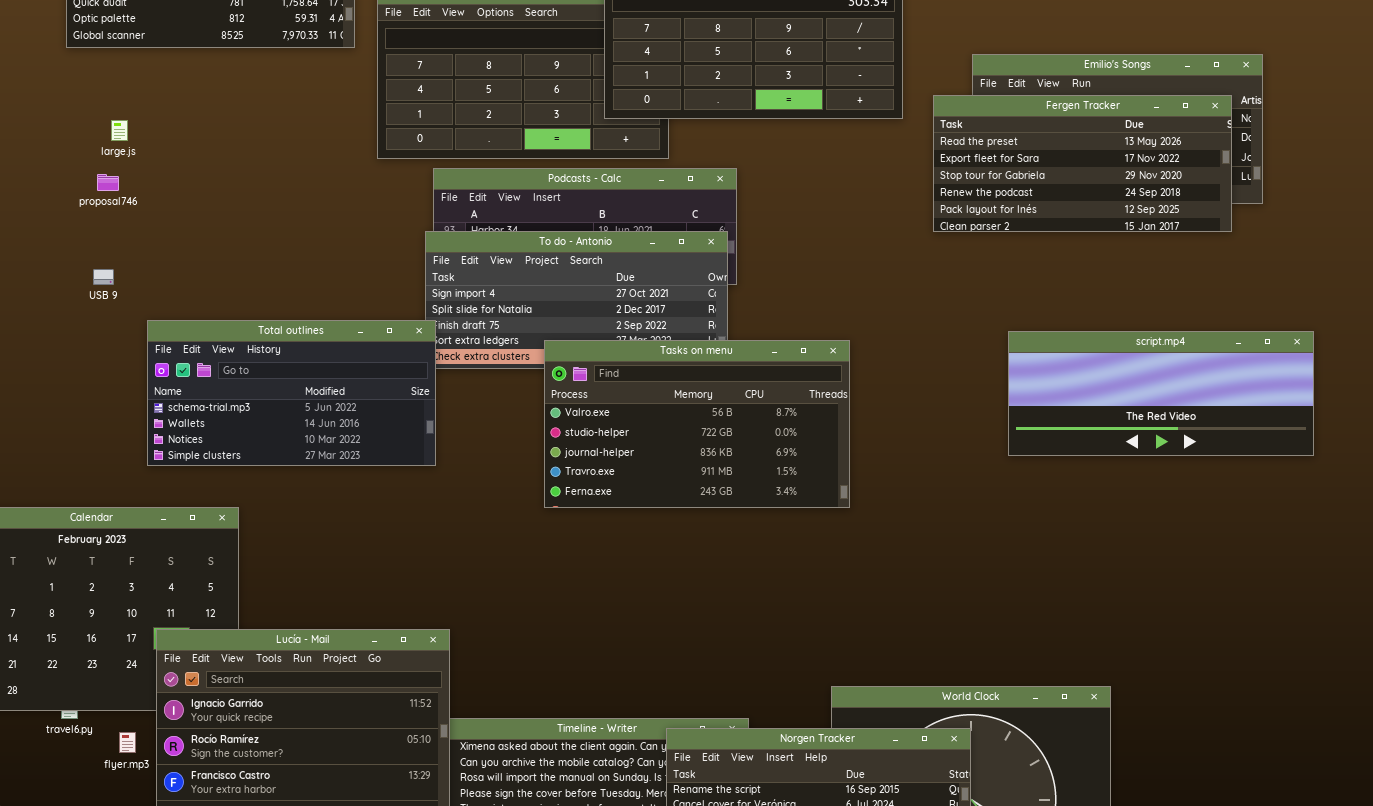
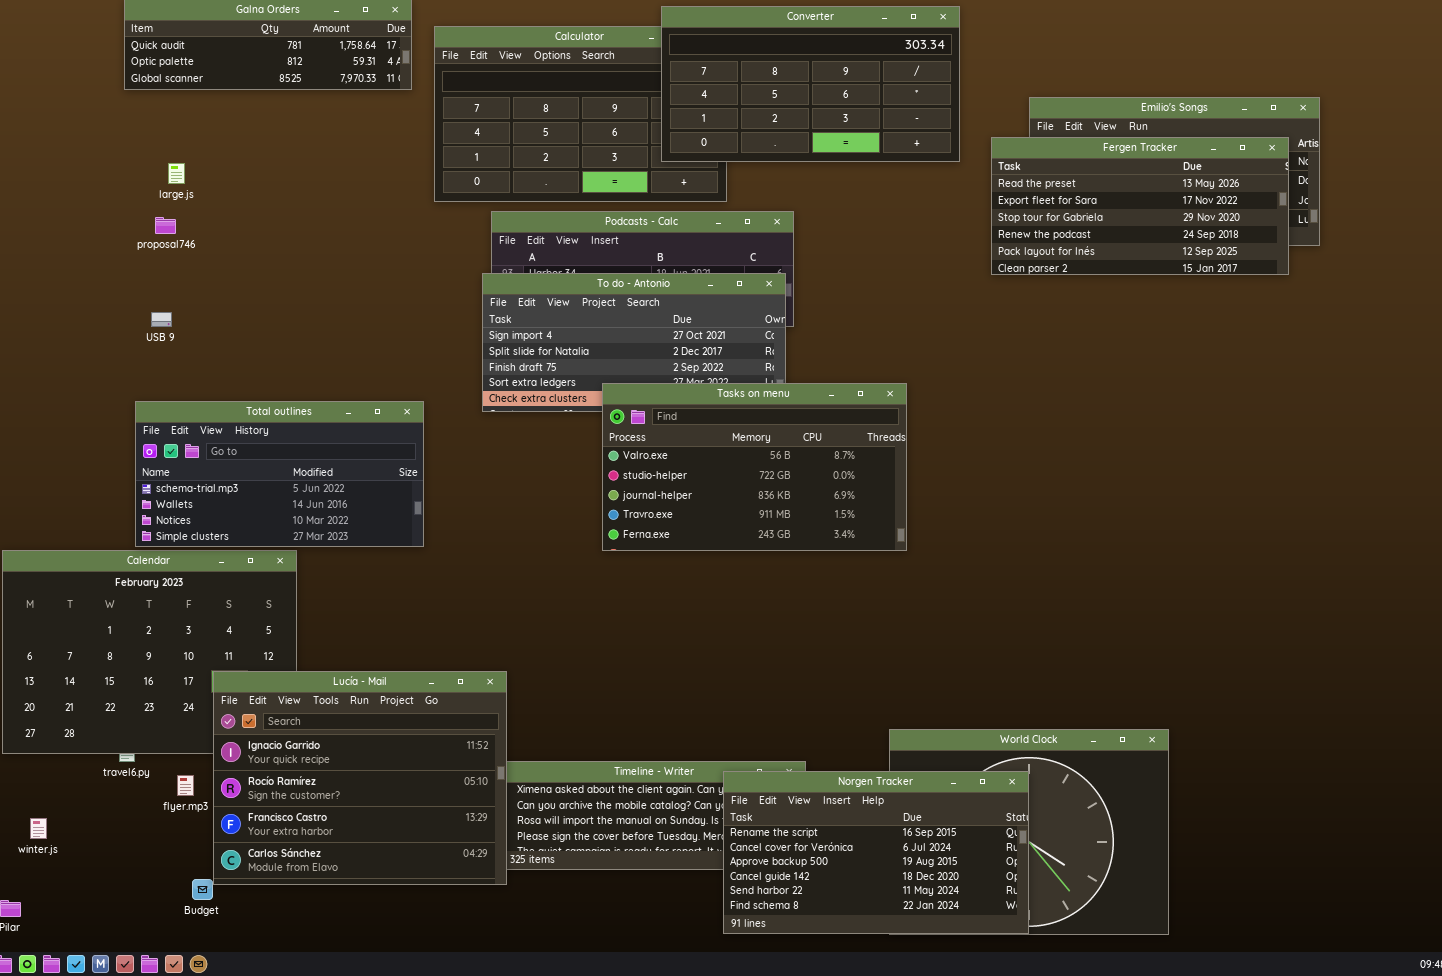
Total outlines: [147,320,436,466] -> [135,401,424,547], moved
script.mp4: [1008,331,1314,456] -> none, closed

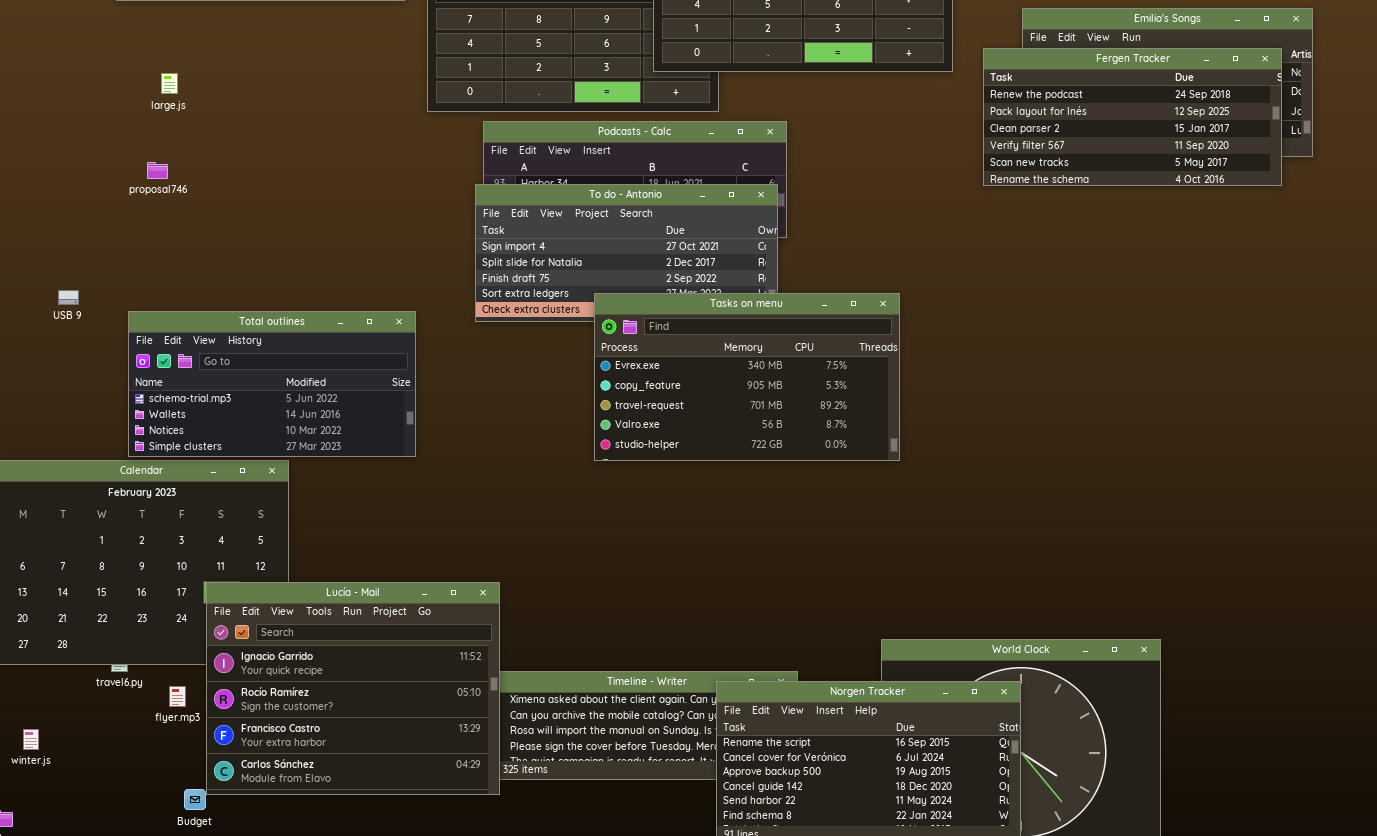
Fergen Tracker: [991,137,1289,275] -> [983,48,1282,186], scrolled down 3 rows
proposal746: [155,217,176,234] -> [147,162,168,179], moved
USB 9: [151,312,172,327] -> [58,290,79,305], moved
Tasks on menu: [602,383,907,551] -> [594,293,900,461], scrolled up 3 rows

